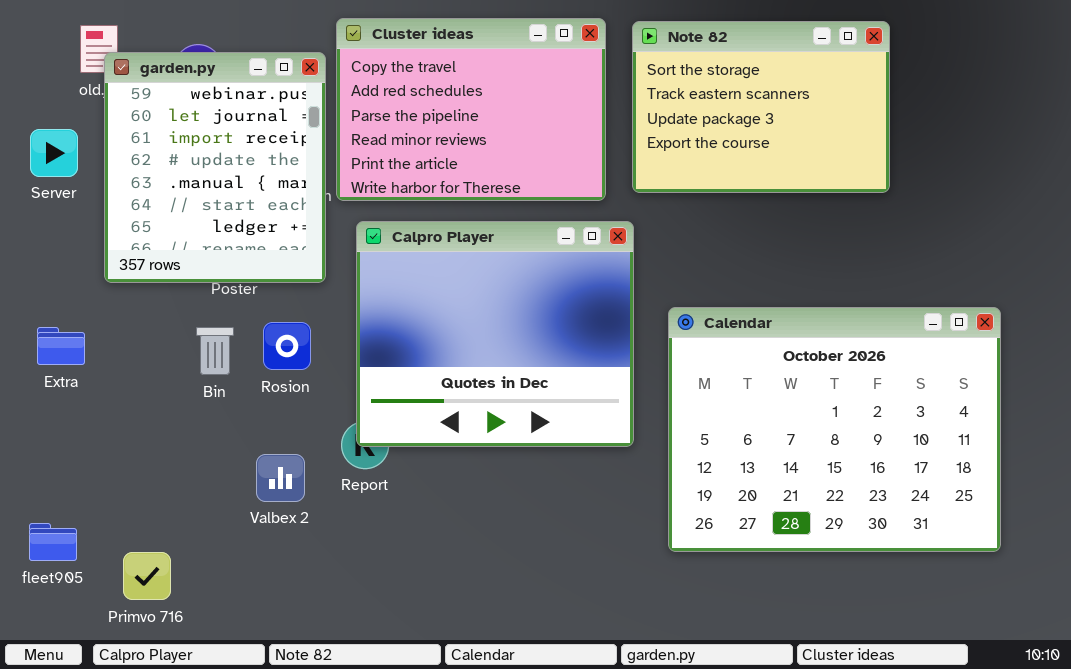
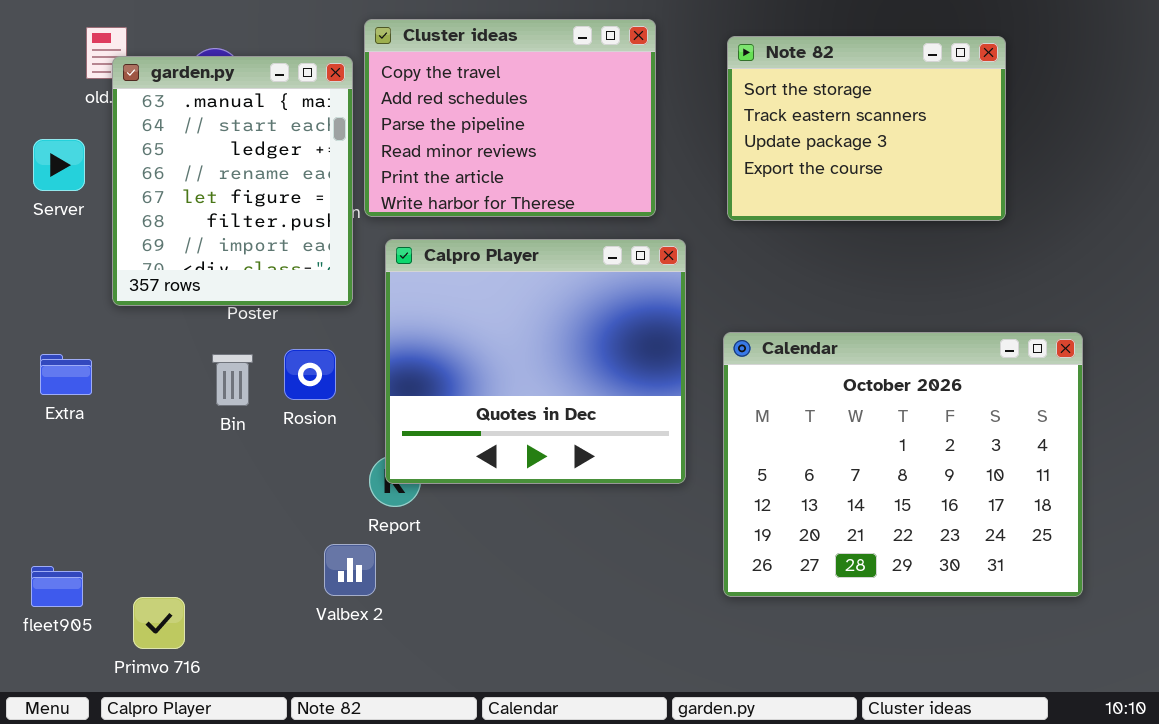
Note 82: [632,21,890,193] -> [727,36,1006,221], moved
garden.py: [104,52,326,283] -> [112,56,353,306], scrolled down 4 rows
Valbex 2: [256,454,305,502] -> [324,544,376,596], moved

